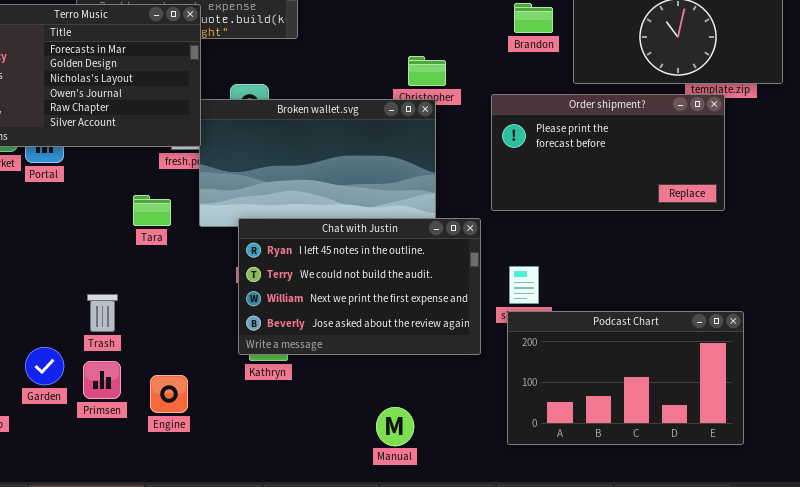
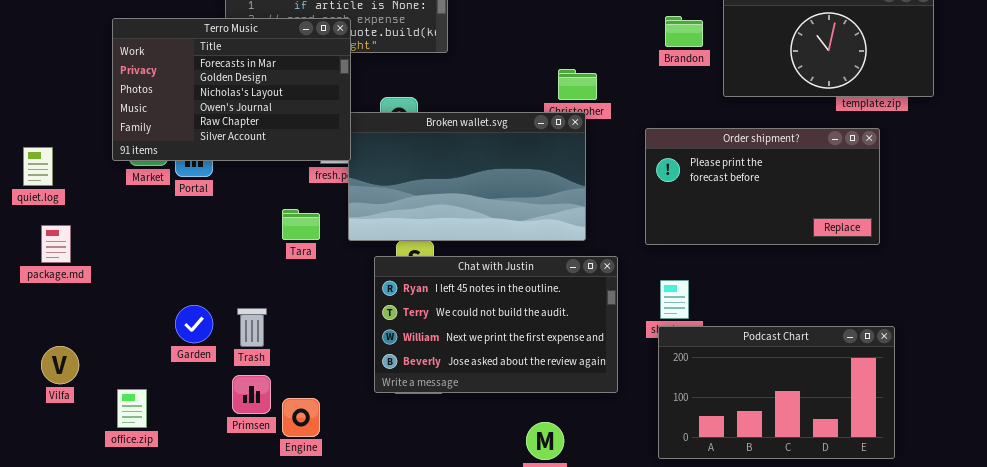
Order shipment?: [491,94,725,211] -> [645,128,880,245], moved
Chat with Justin: [238,218,481,355] -> [374,256,618,393], moved
Garden: [25,347,64,385] -> [175,305,213,343], moved
Engine: [150,375,188,413] -> [282,398,320,437], moved

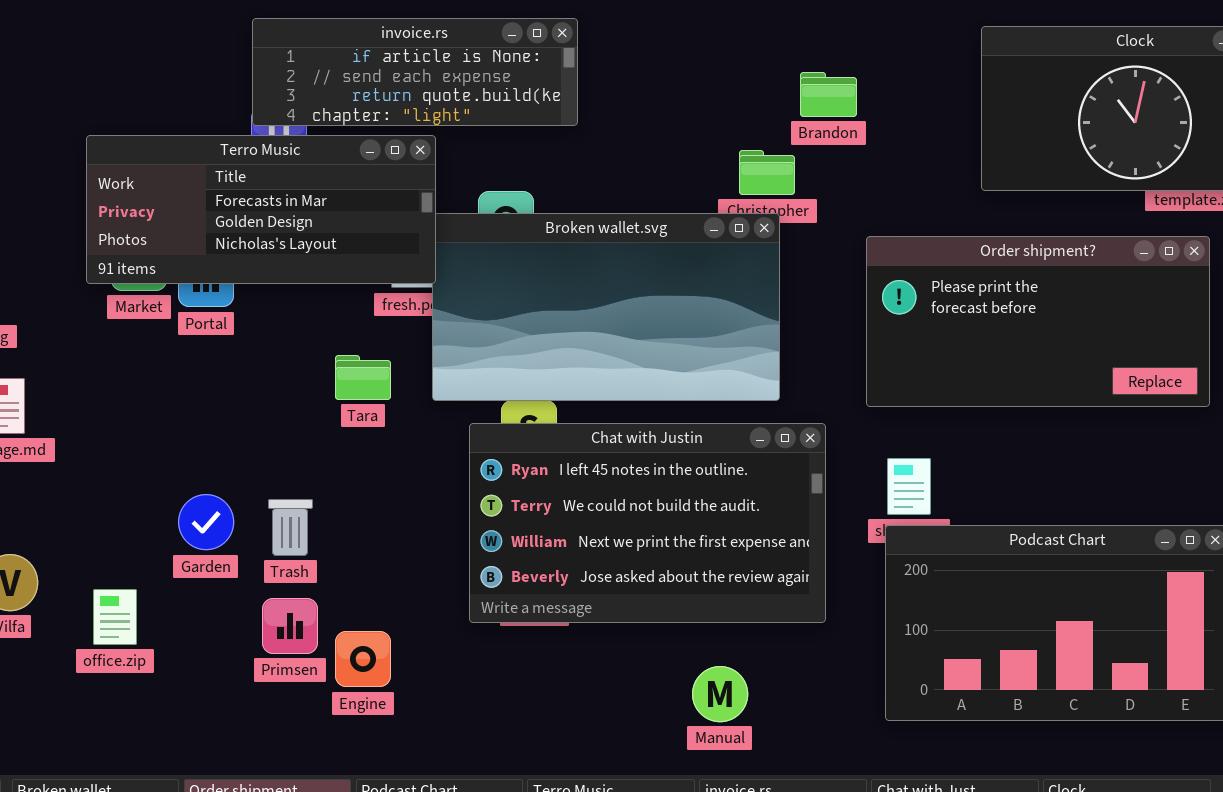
Brandon: [665,16,703,47] -> [800,72,857,117], moved
Terro Music: [112,18,351,161] -> [86,135,436,284], resized
office.zip: [117,389,147,428] -> [93,589,137,645], moved

